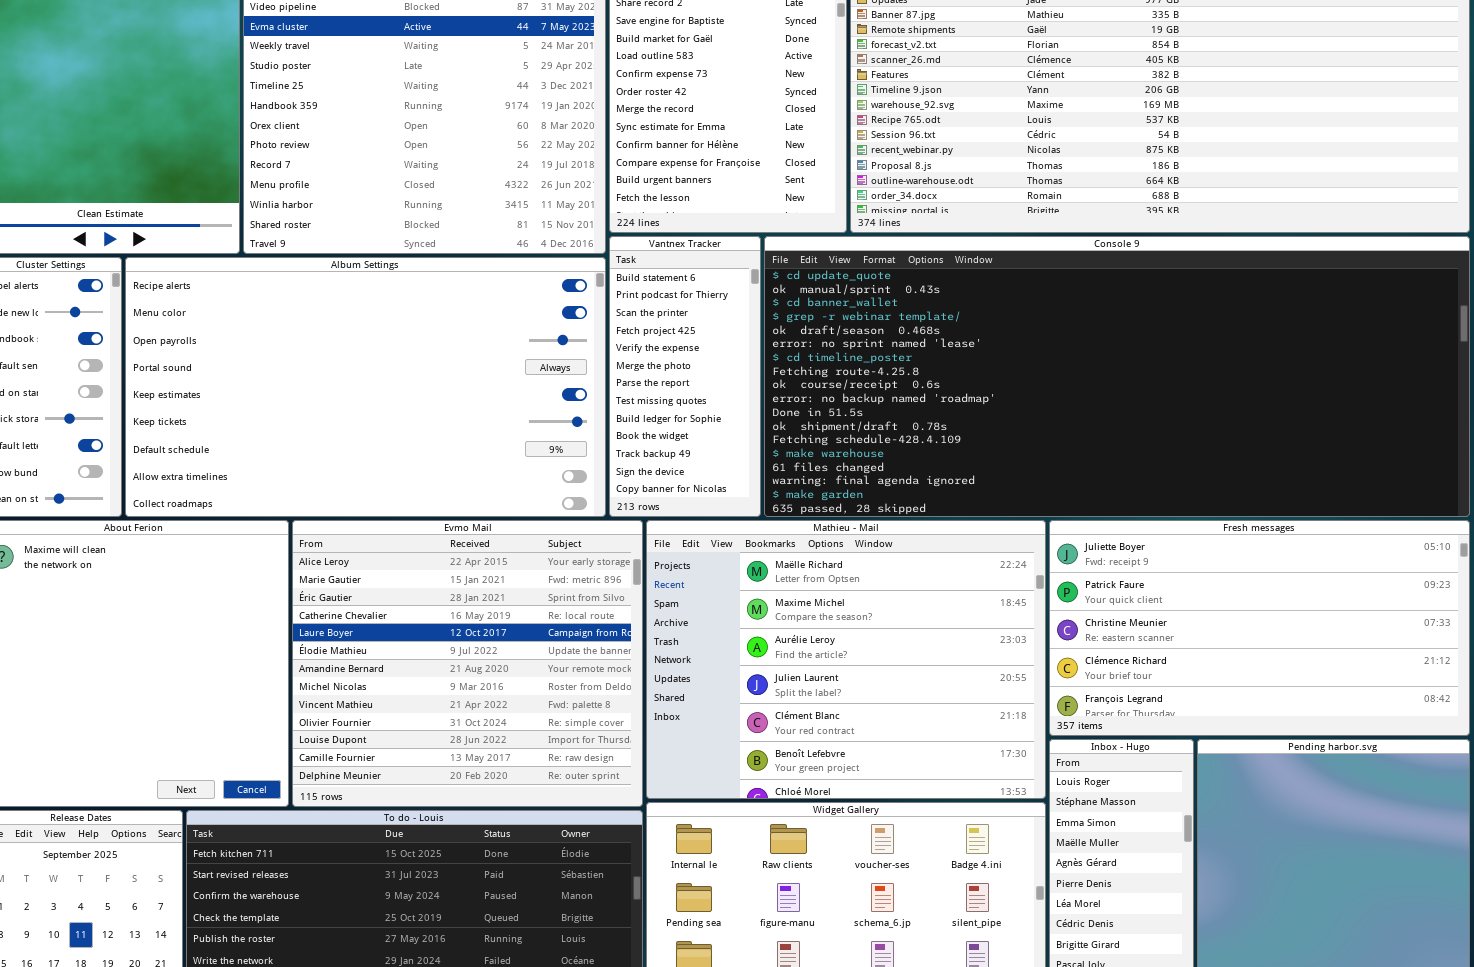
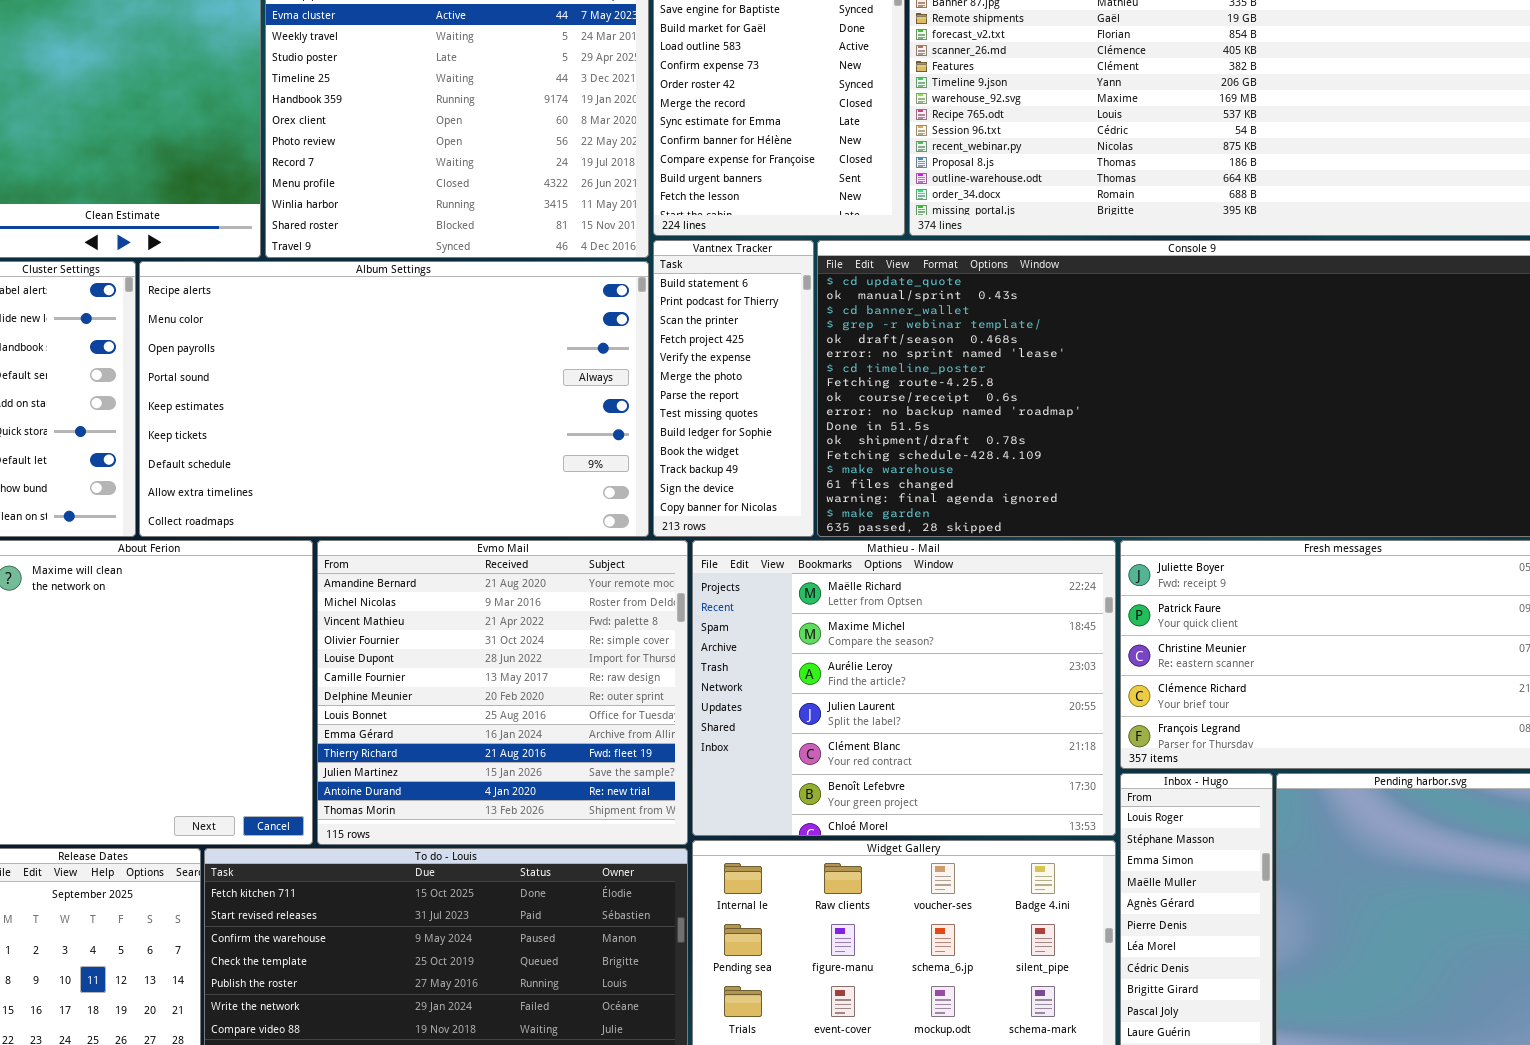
Evmo Mail: [292,520,643,807] -> [317,540,688,845], scrolled down 6 rows

